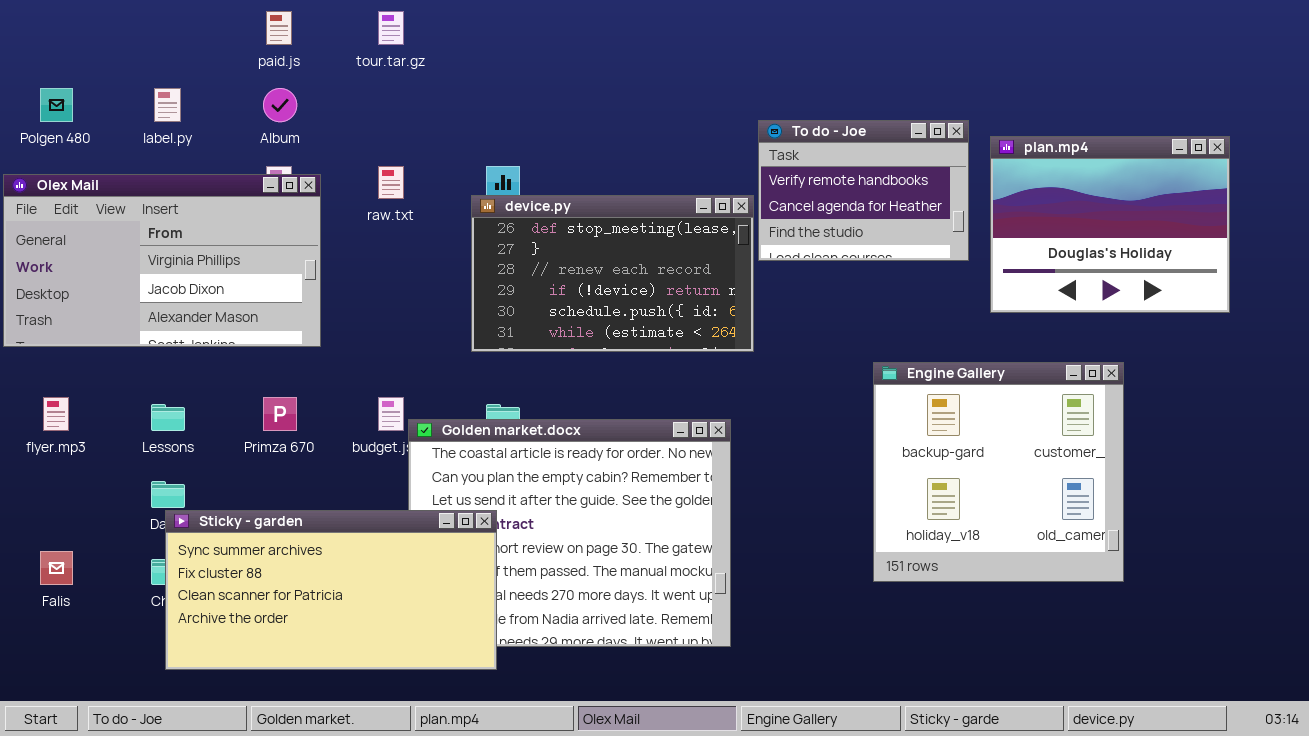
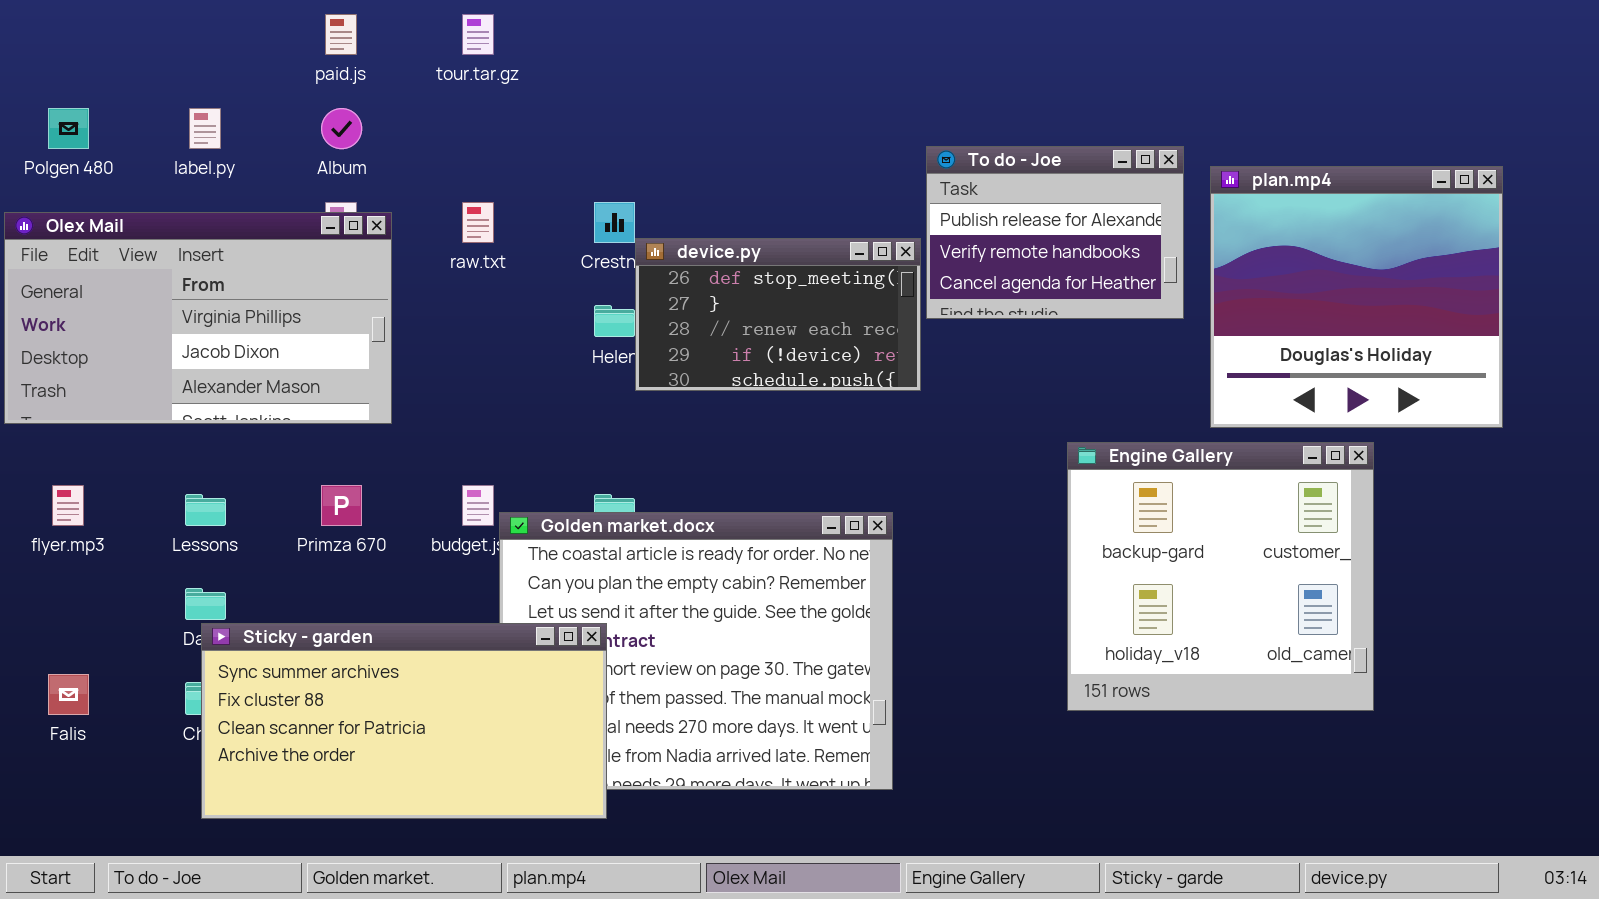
To do - Joe: [758,120,969,261] -> [926,146,1184,319], scrolled up 1 row
plan.mp4: [990,136,1230,313] -> [1210,166,1503,428], resized
device.py: [471,195,754,352] -> [635,238,921,391], resized

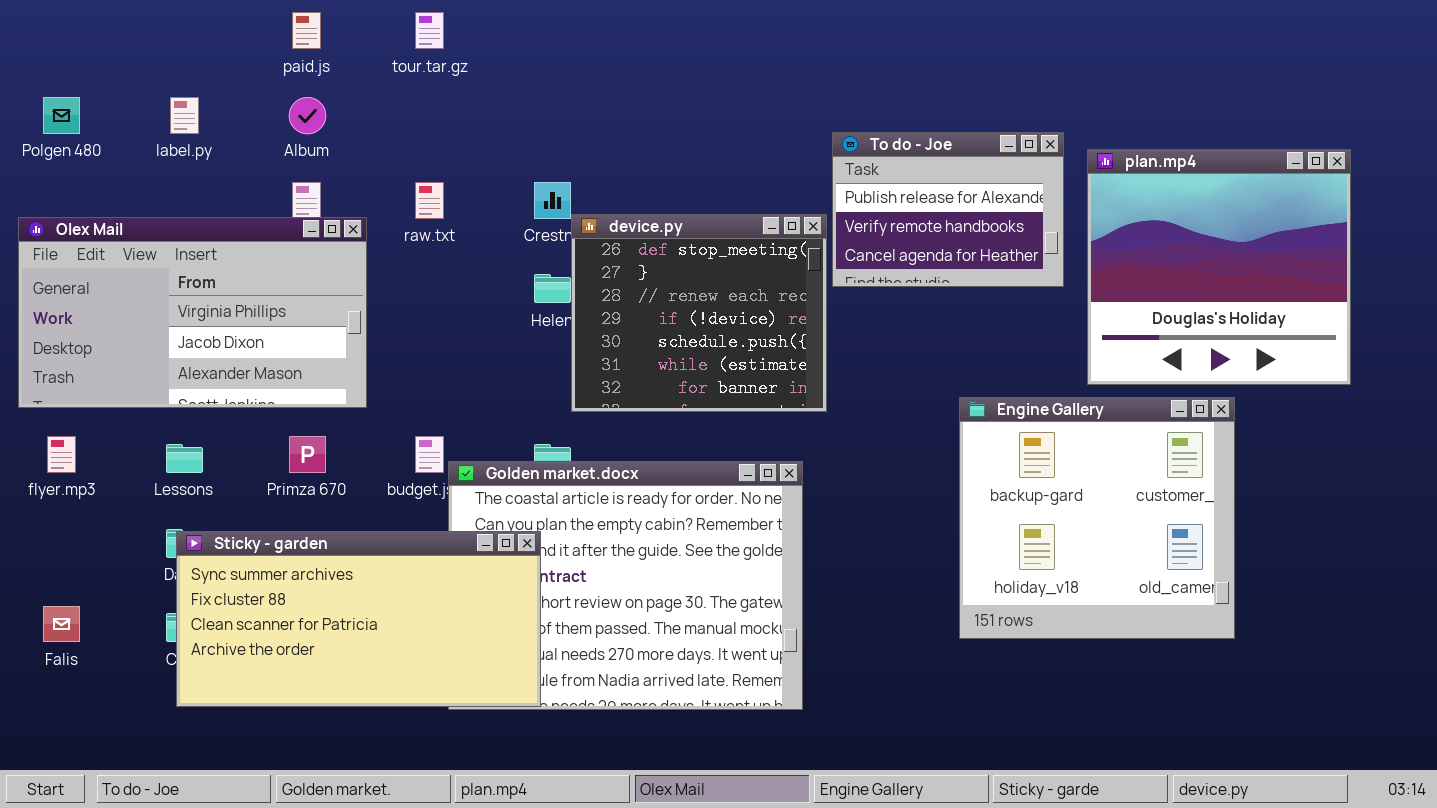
Olex Mail: [4,212,392,424] -> [18,217,367,408], moved
device.py: [635,238,921,391] -> [571,214,827,412], resized
Sticky - garden: [201,623,607,819] -> [176,531,541,707], moved

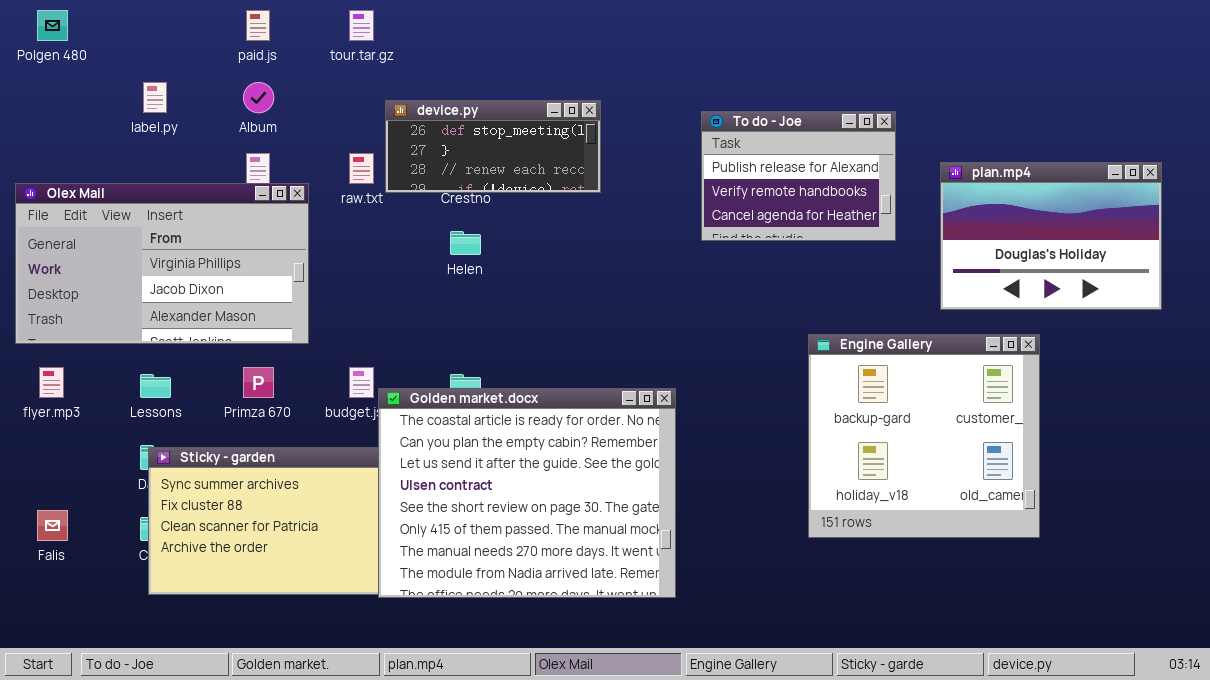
Polgen 480: [43,97,80,134] -> [37,10,68,41], moved
plan.mp4: [1087,149,1351,385] -> [940,162,1162,310], moved, resized
device.py: [571,214,827,412] -> [385,100,601,193], moved, resized
Golden market.docx: [448,461,803,710] -> [378,388,676,598], raised

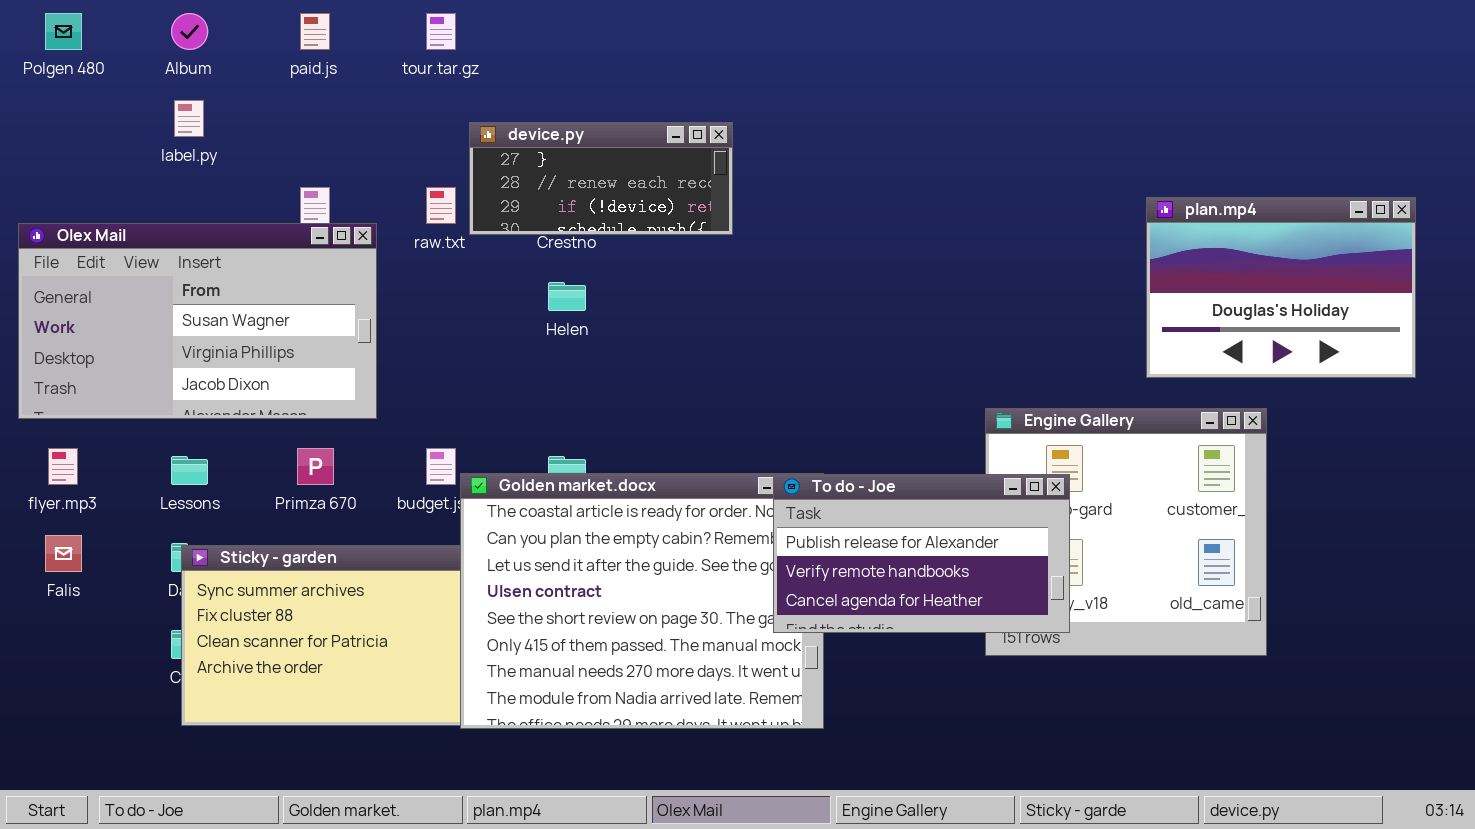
Album: [243,82,274,113] -> [171,13,208,50], moved
device.py: [385,100,601,193] -> [469,122,733,235], scrolled down 1 row
To do - Joe: [701,111,896,241] -> [773,474,1070,633], moved, resized
Olex Mail: [15,183,309,344] -> [18,223,377,419], scrolled up 1 row
Falis: [37,510,68,541] -> [45,535,82,572], moved

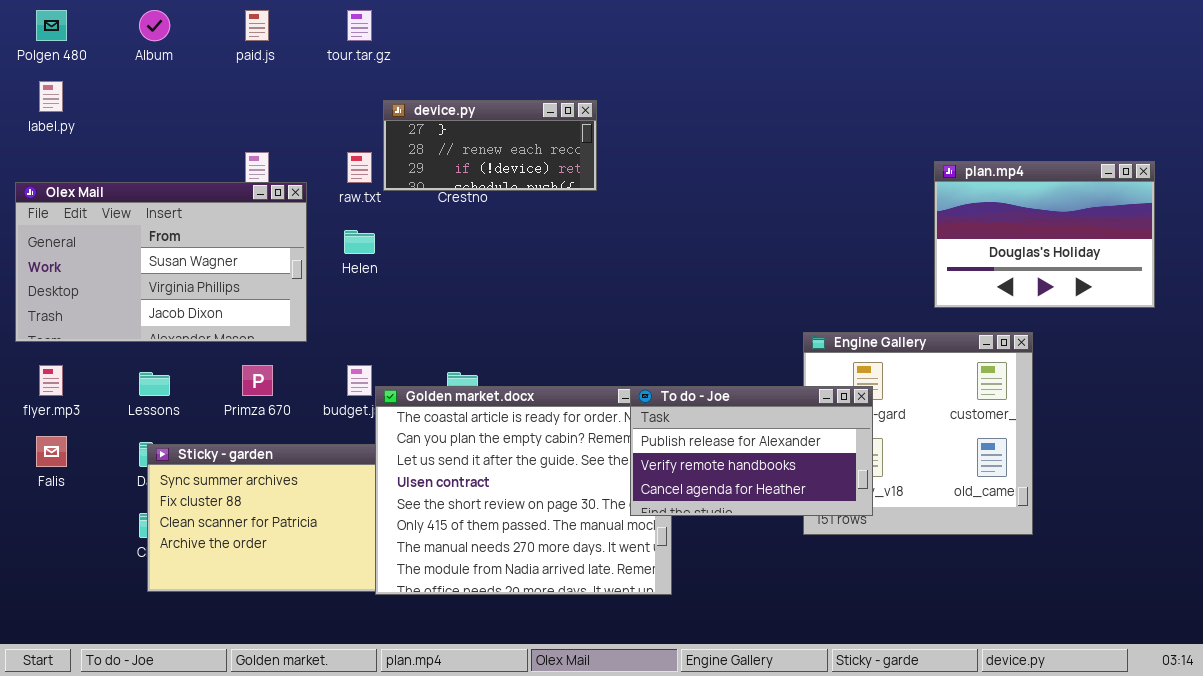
label.py: [174,100,204,137] -> [39,81,63,112], moved
Helen: [548,282,586,311] -> [344,230,375,254], moved

